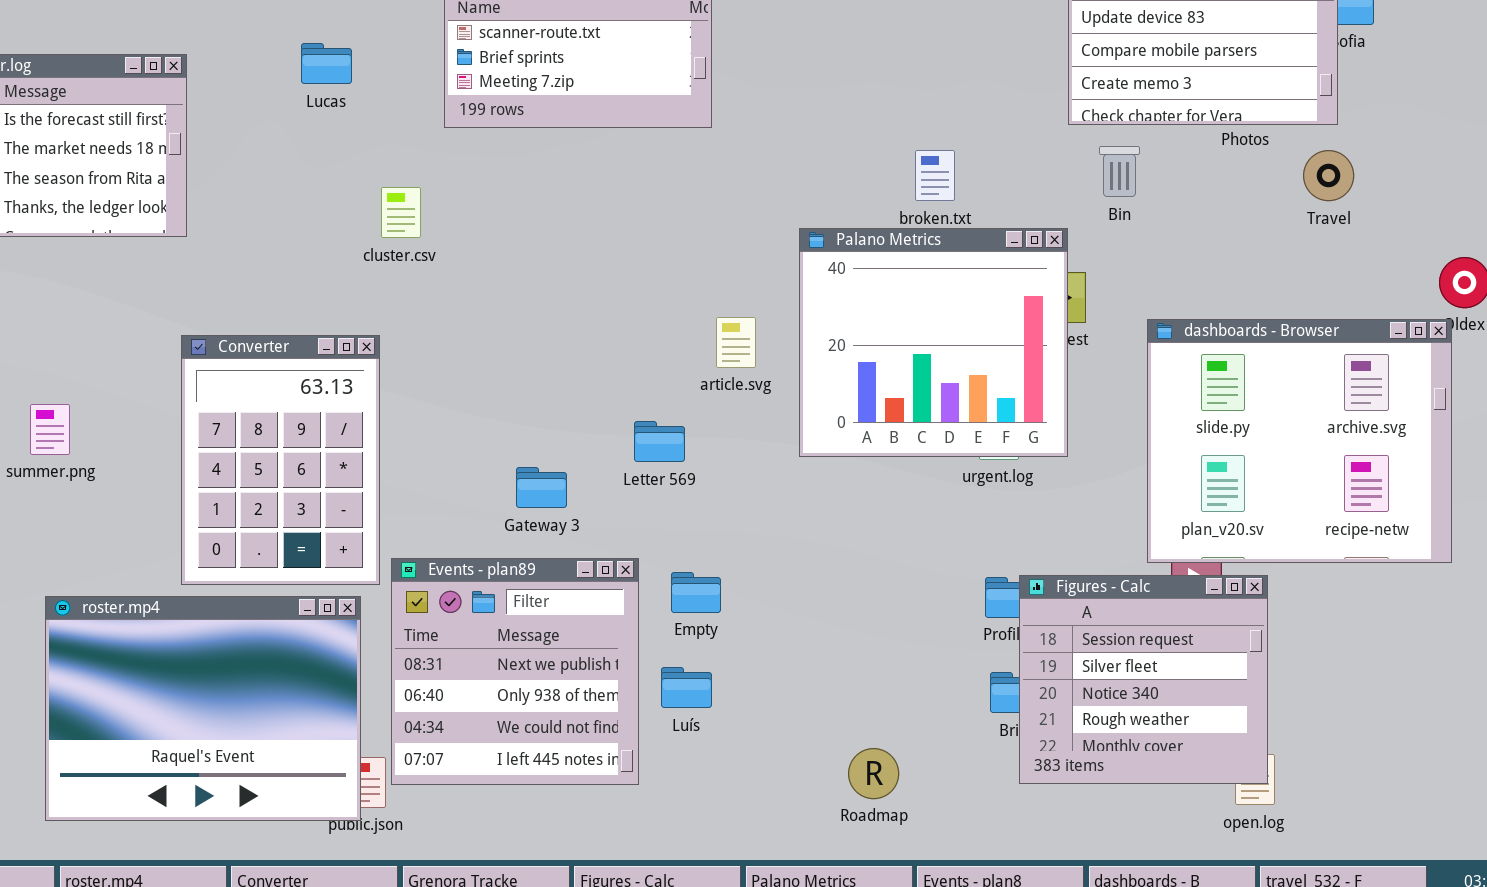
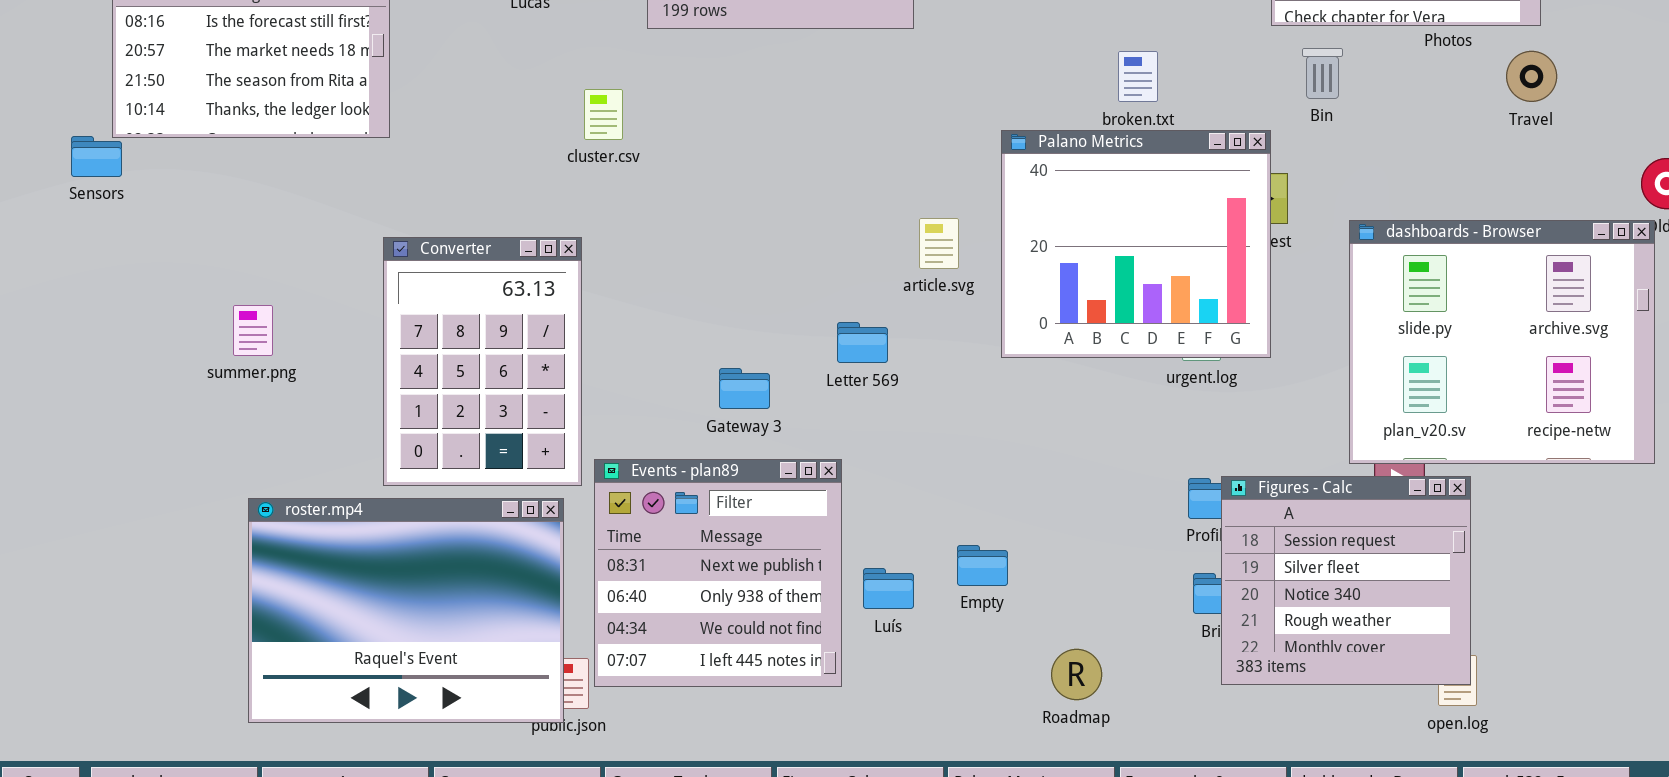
Empty: [671,572,721,613] -> [957,545,1008,586], moved

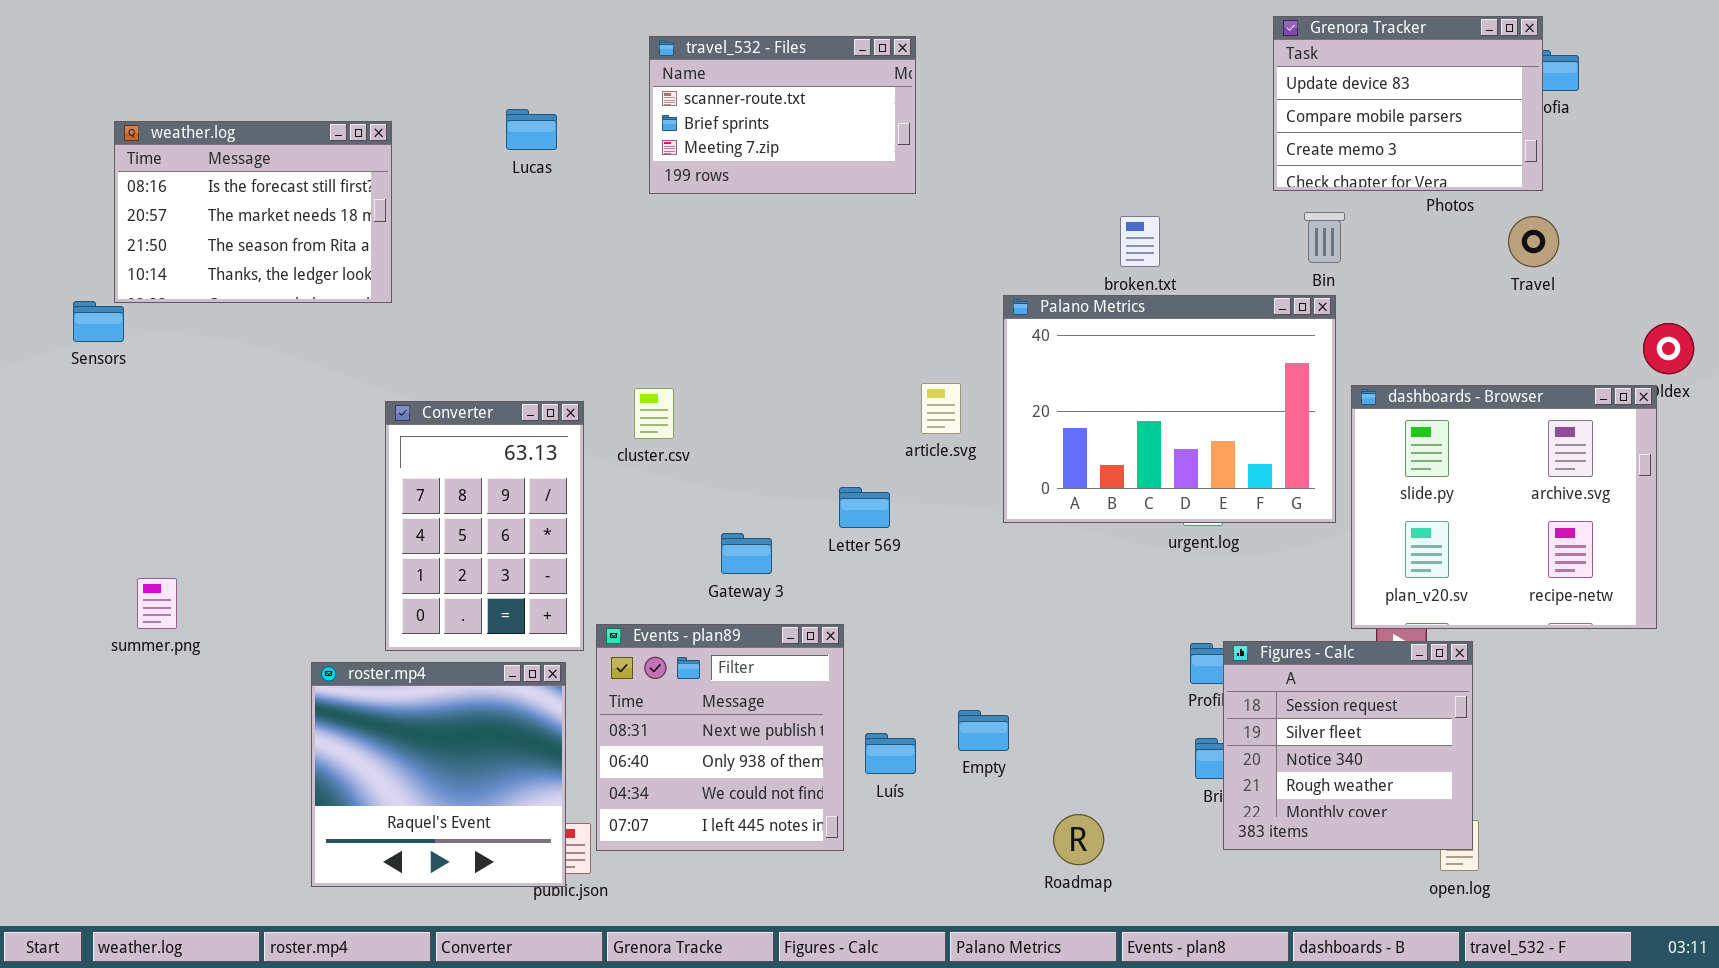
cluster.csv: [584,89,623,140] -> [634,388,674,439], moved
Palano Metrics: [1001,130,1271,358] -> [1003,295,1336,523], resized
summer.png: [233,305,273,356] -> [137,578,177,629], moved
roster.mp4: [248,498,564,723] -> [311,662,566,887], resized

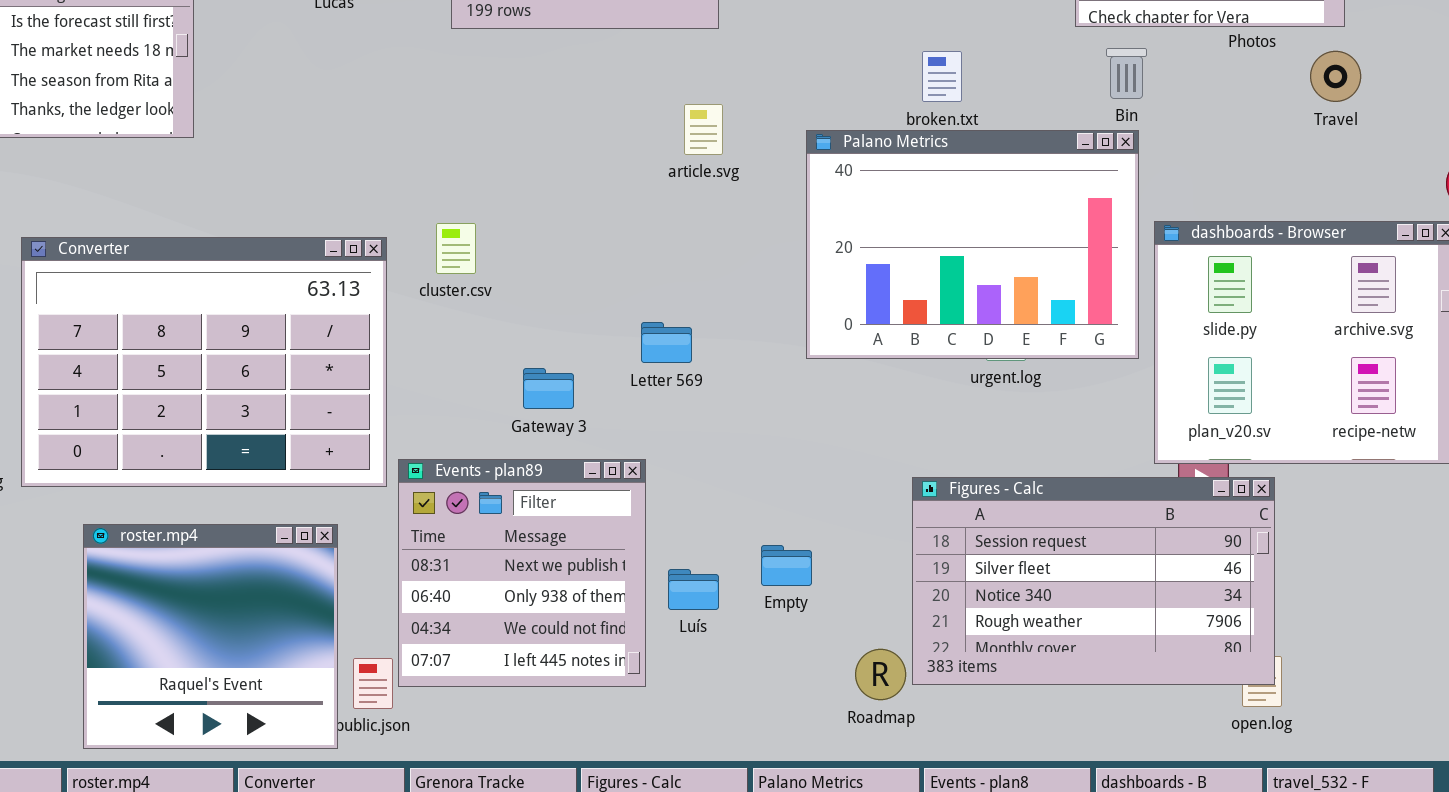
article.svg: [921,383,961,434] -> [684,104,723,155], moved
Converter: [385,401,584,651] -> [21,237,387,487], resized
Figures - Calc: [1223,641,1473,850] -> [912,477,1275,685], resized
roster.mp4: [311,662,566,887] -> [83,524,338,749], moved

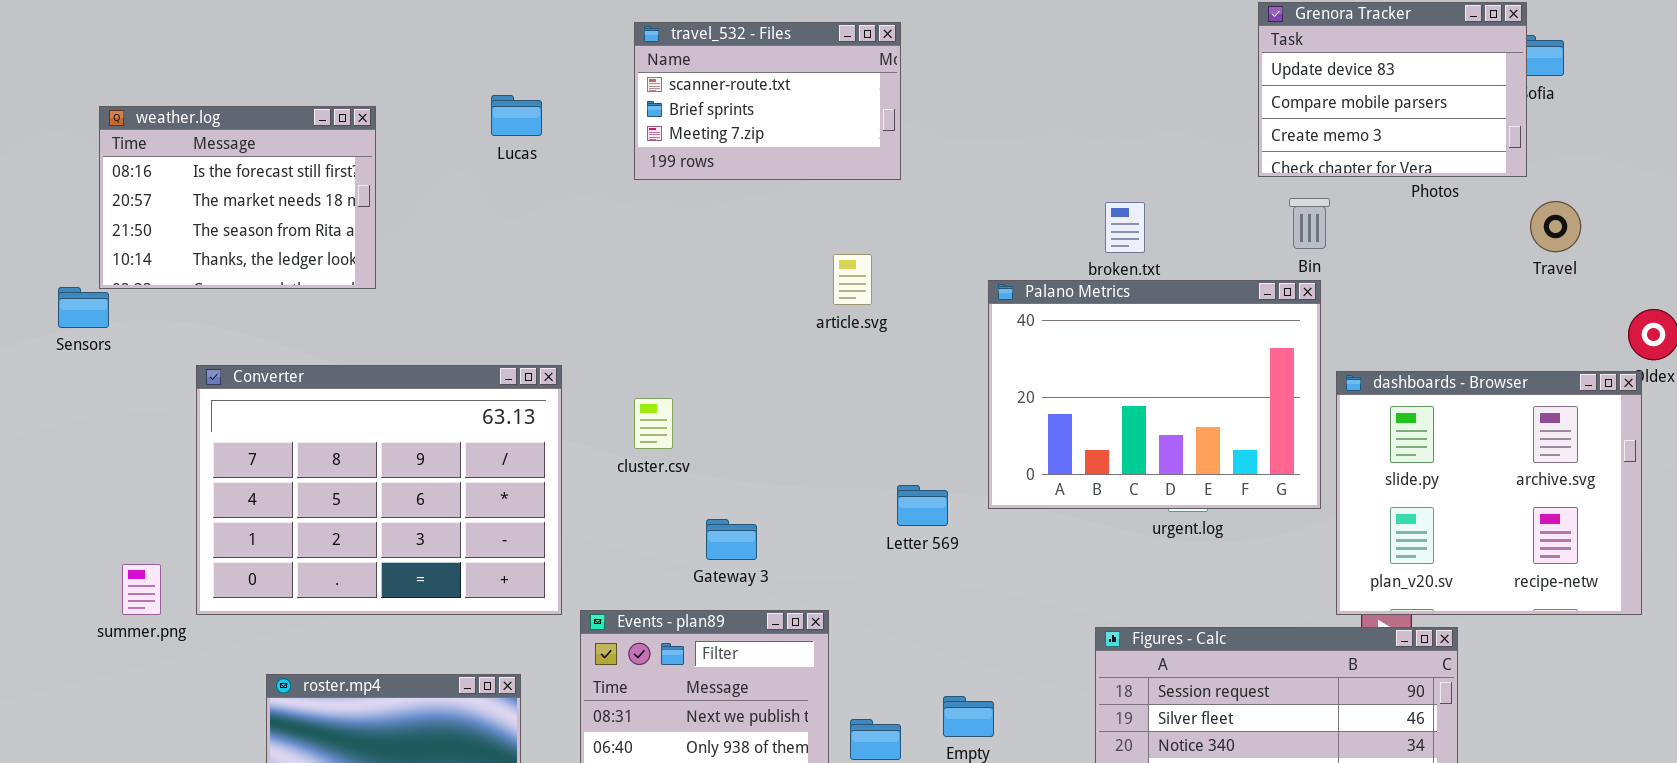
Travel: [1310,51,1361,102] -> [1530,201,1581,252], moved
article.svg: [684,104,723,155] -> [833,254,872,305], moved
cluster.csv: [436,223,476,274] -> [634,398,673,449], moved
Converter: [21,237,387,487] -> [196,365,562,615], moved
Letter 569: [641,322,692,363] -> [897,485,948,526], moved

